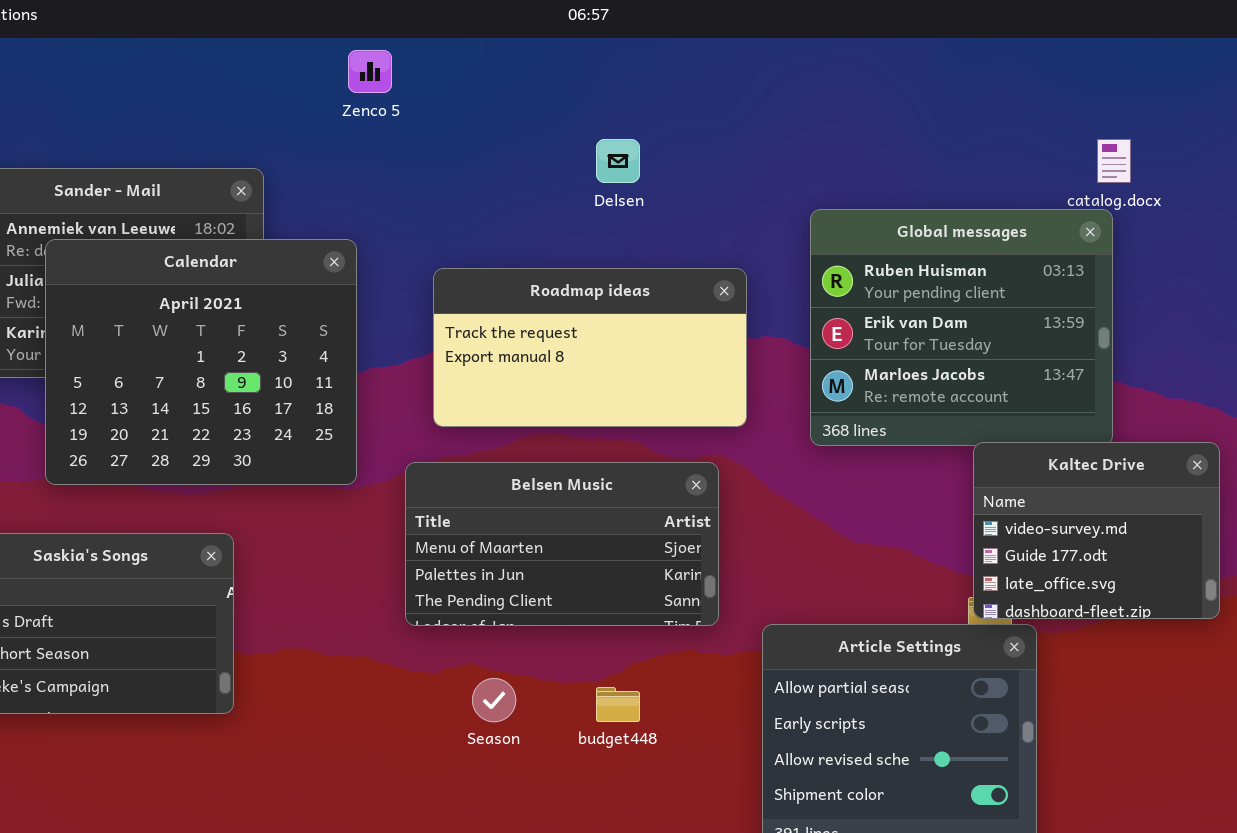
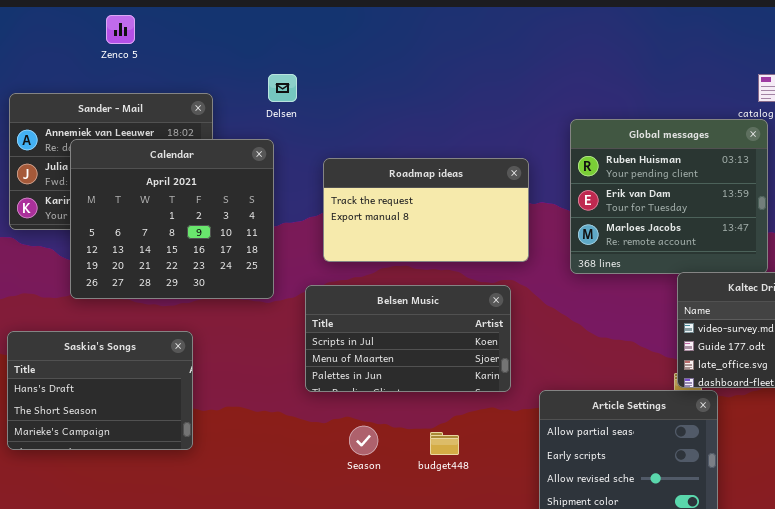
Zenco 5: [348,50,392,93] -> [106,15,135,44], moved
Delsen: [596,139,640,183] -> [268,74,297,102], moved
Belsen Music: [405,462,719,626] -> [305,285,511,392], scrolled up 1 row

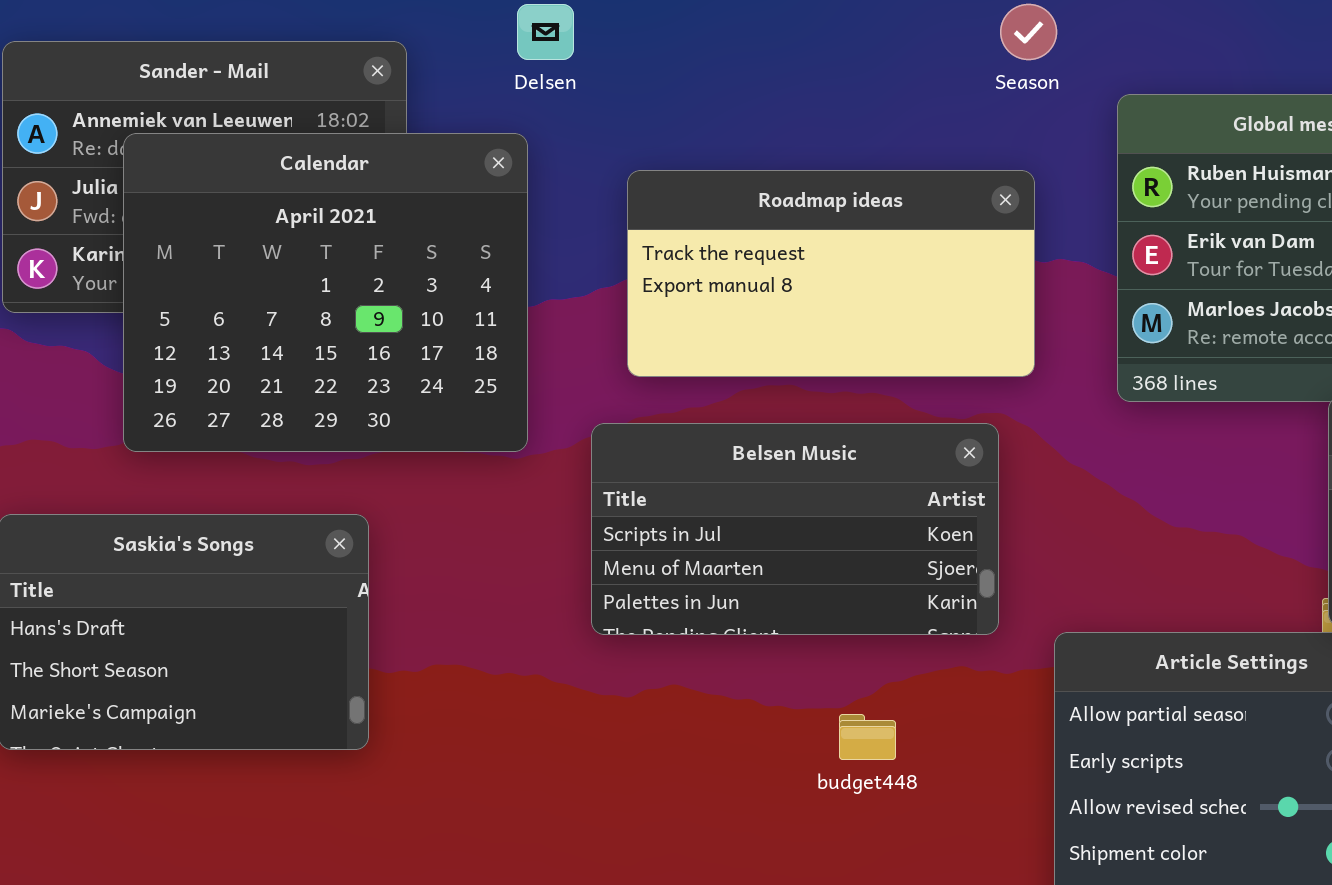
Season: [349,426,378,455] -> [1000,4,1057,60], moved

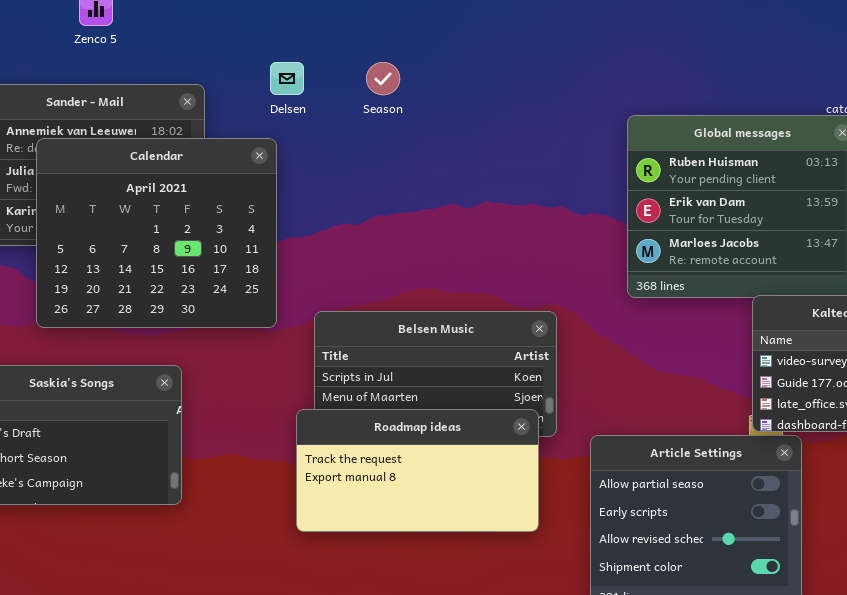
Season: [1000,4,1057,60] -> [366,62,400,95], moved
Roadmap ideas: [627,170,1035,377] -> [296,409,539,532], moved

